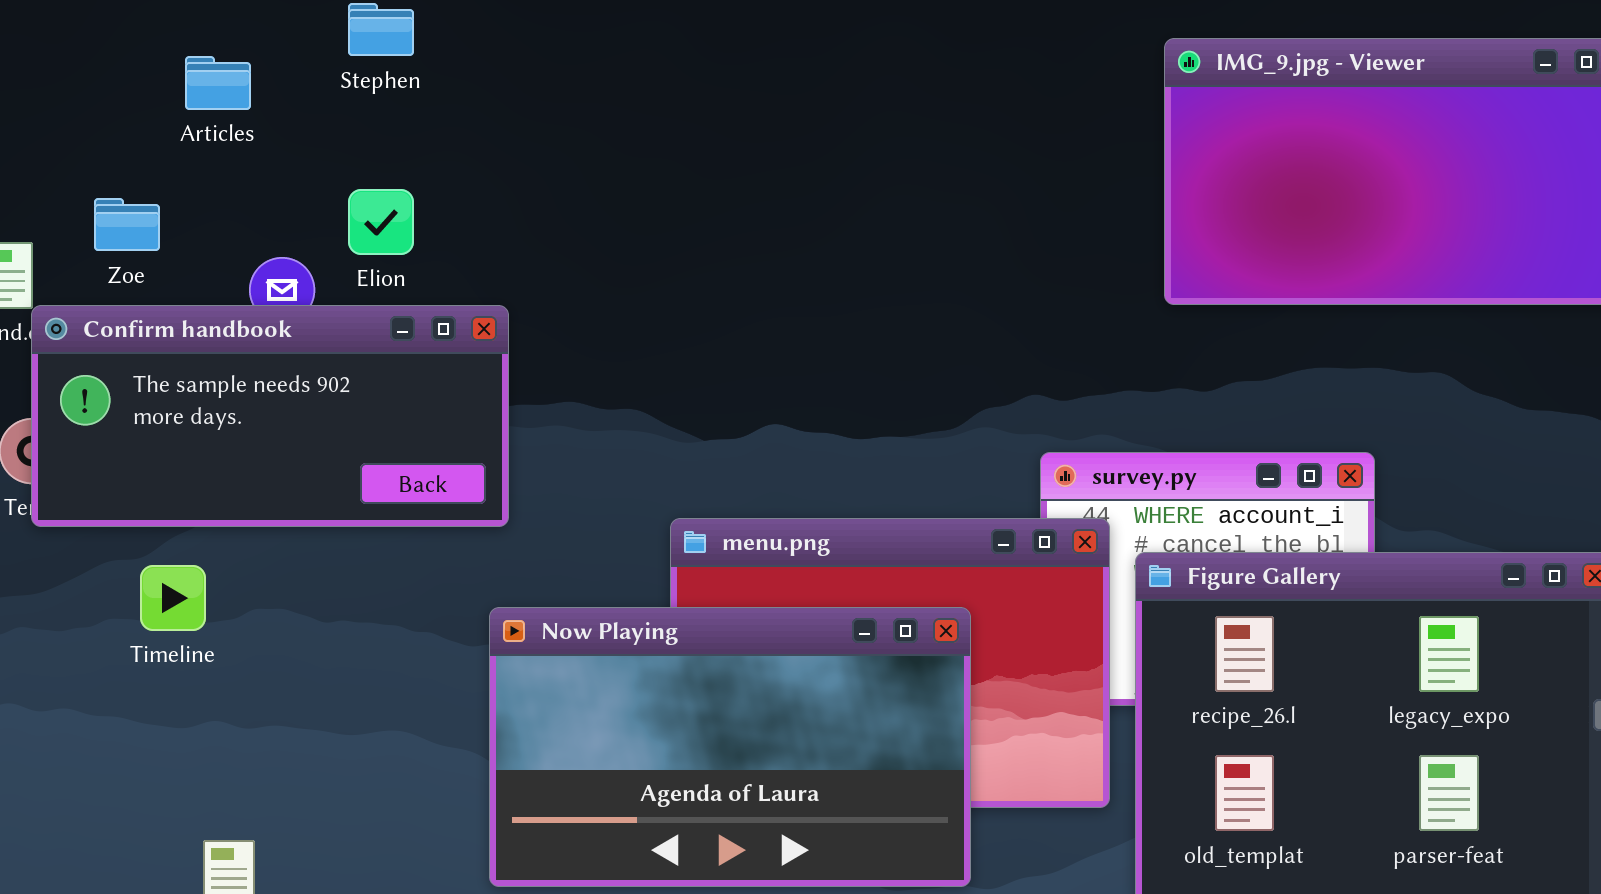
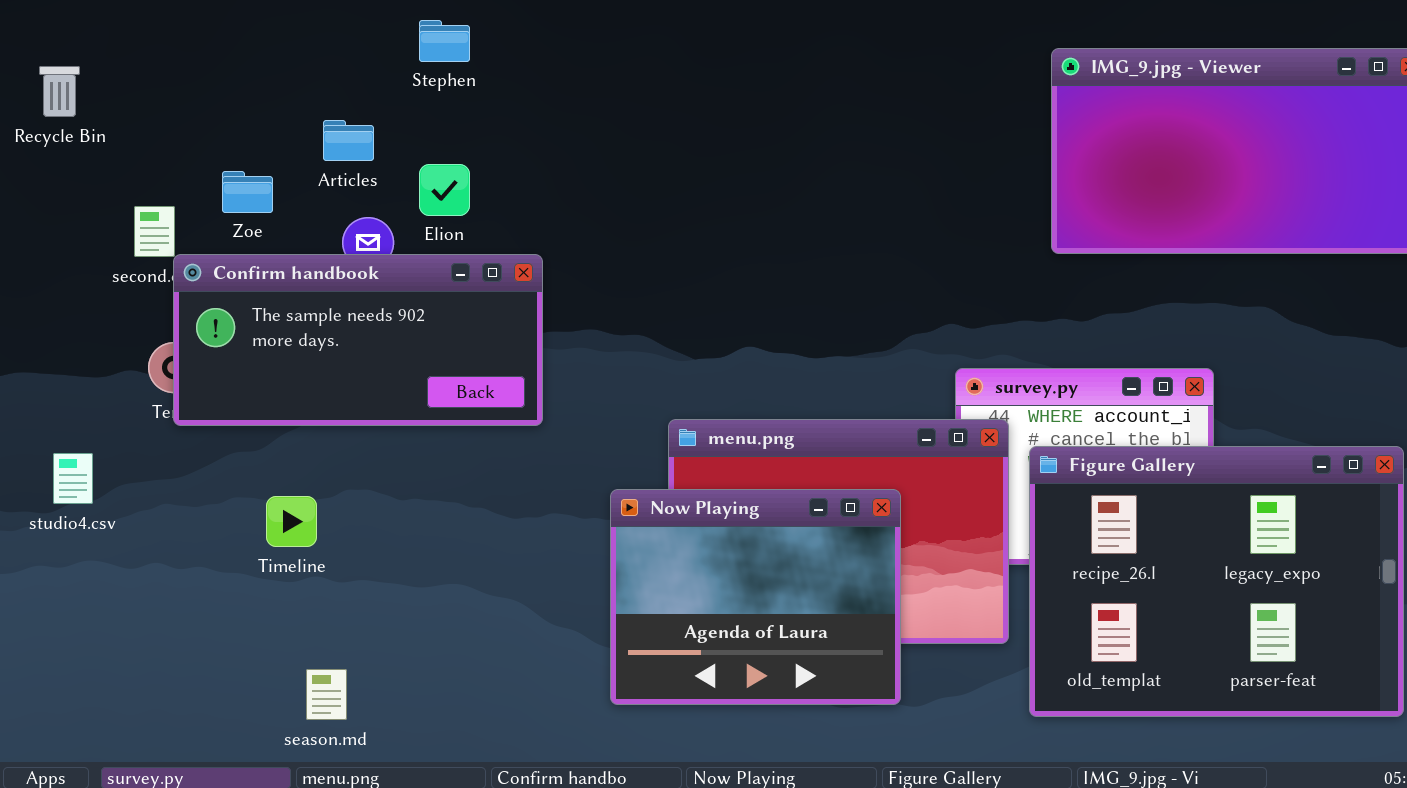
Articles: [185,56,251,110] -> [323,120,374,161], moved
Timeline: [140,565,206,631] -> [266,496,317,547], moved
Now Playing: [489,607,971,887] -> [610,489,901,705], resized

